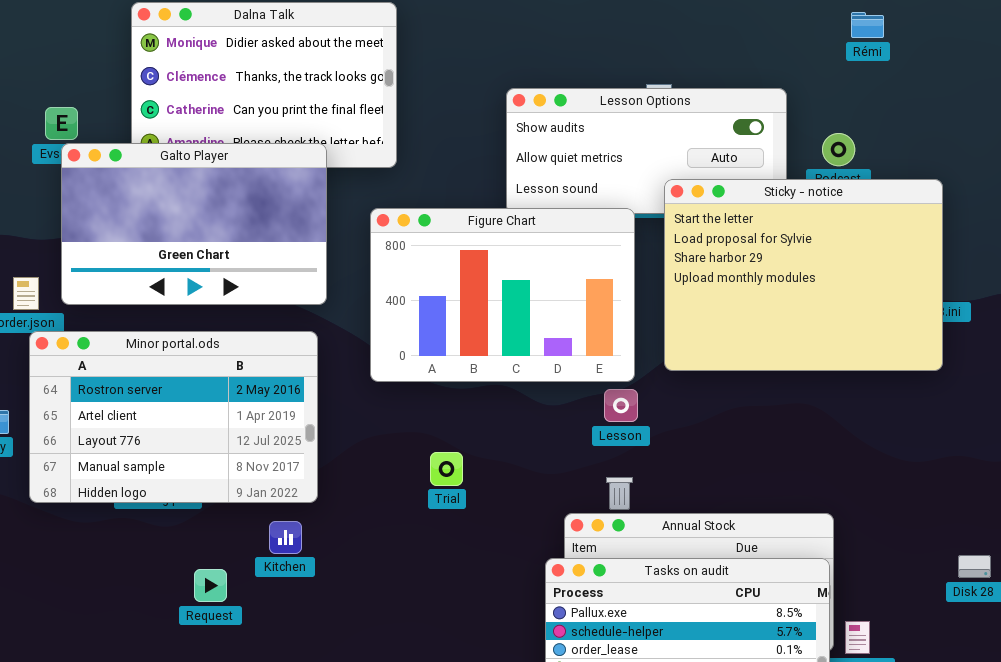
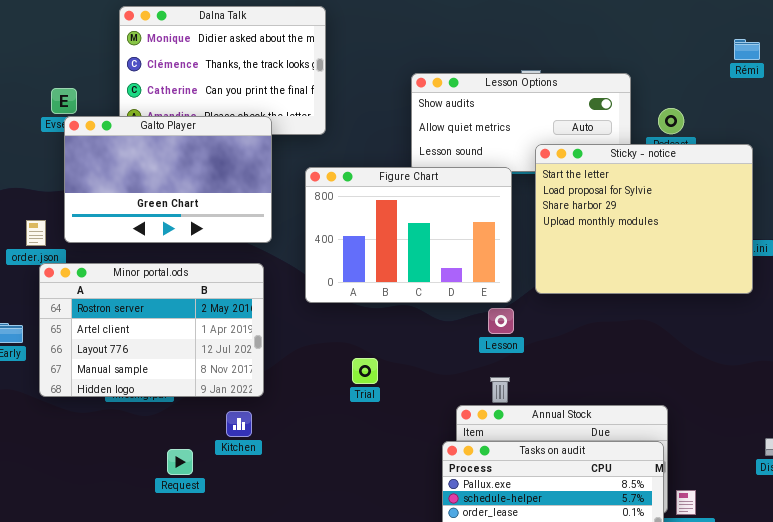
Rémi: [851,12,884,38] -> [734,39,760,60], moved

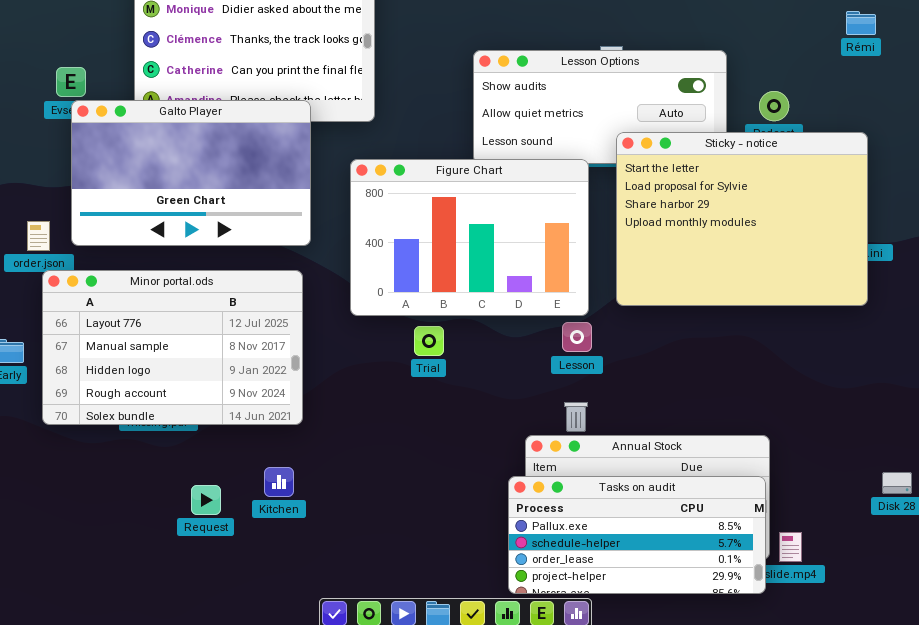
Minor portal.ods: [39,263,264,397] -> [42,270,303,425], scrolled down 2 rows
Trial: [352,358,378,384] -> [414,326,444,356], moved
Kitchen: [226,411,252,437] -> [264,467,294,497], moved

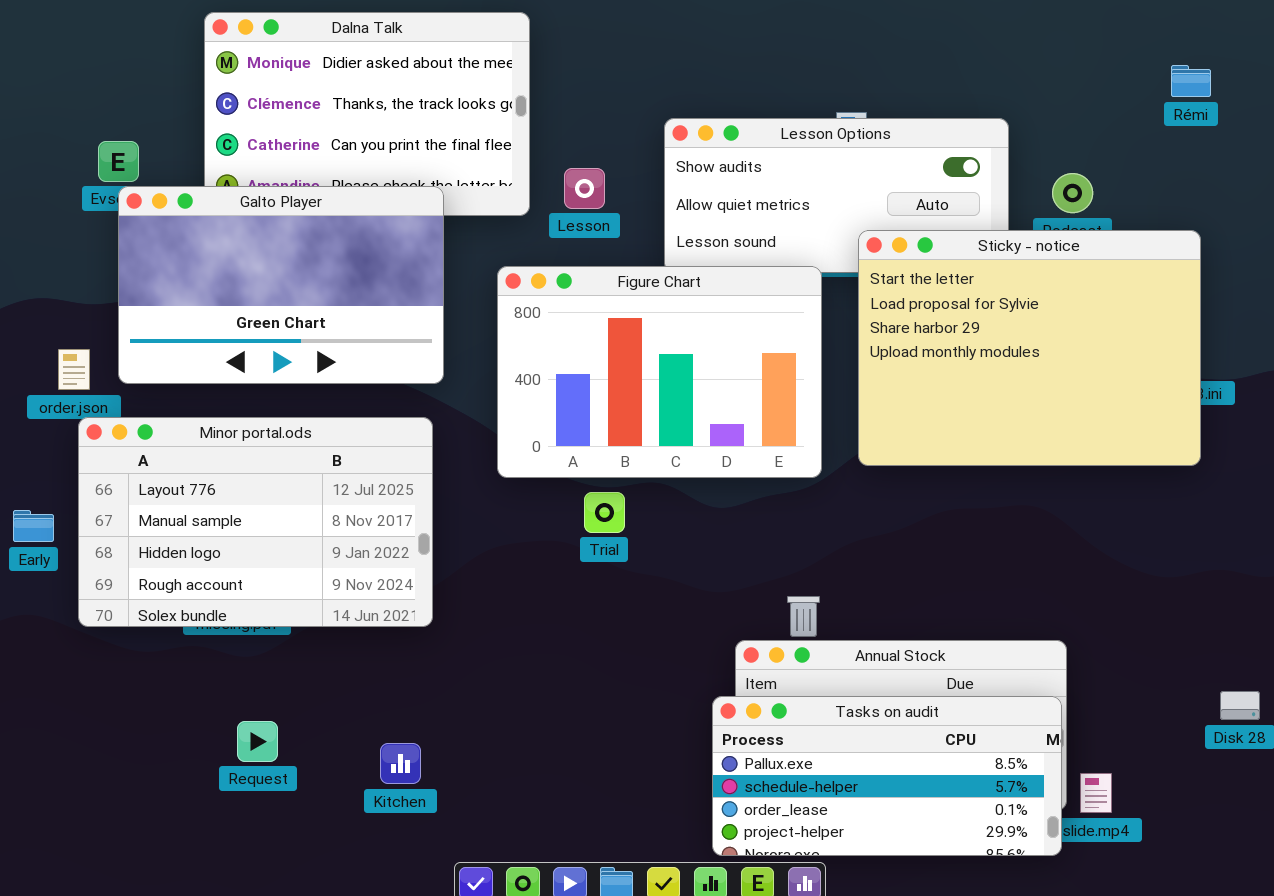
Lesson: [562,322,592,352] -> [564,168,605,209], moved
Kitchen: [264,467,294,497] -> [380,743,421,784], moved
Request: [191,485,221,515] -> [237,721,278,762], moved

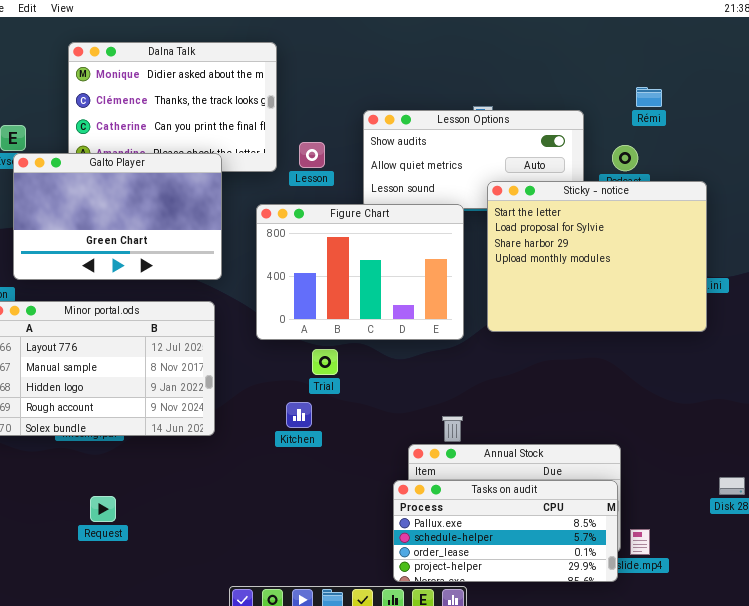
Rémi: [1171,65,1211,97] -> [636,87,662,107], moved
Kitchen: [380,743,421,784] -> [286,402,312,428], moved

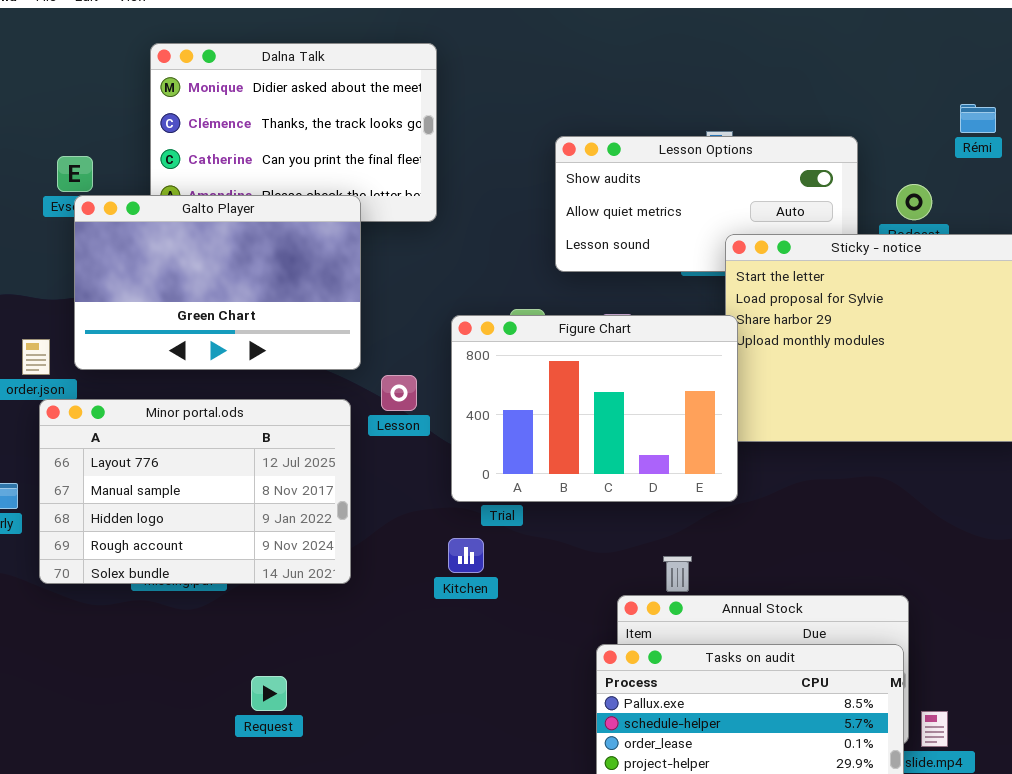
Rémi: [636,87,662,107] -> [960,104,996,133], moved
Lesson: [299,142,325,168] -> [381,375,417,411], moved
Figure Chart: [256,204,464,340] -> [451,315,738,502], moved
Request: [90,496,116,522] -> [251,676,287,711], moved

